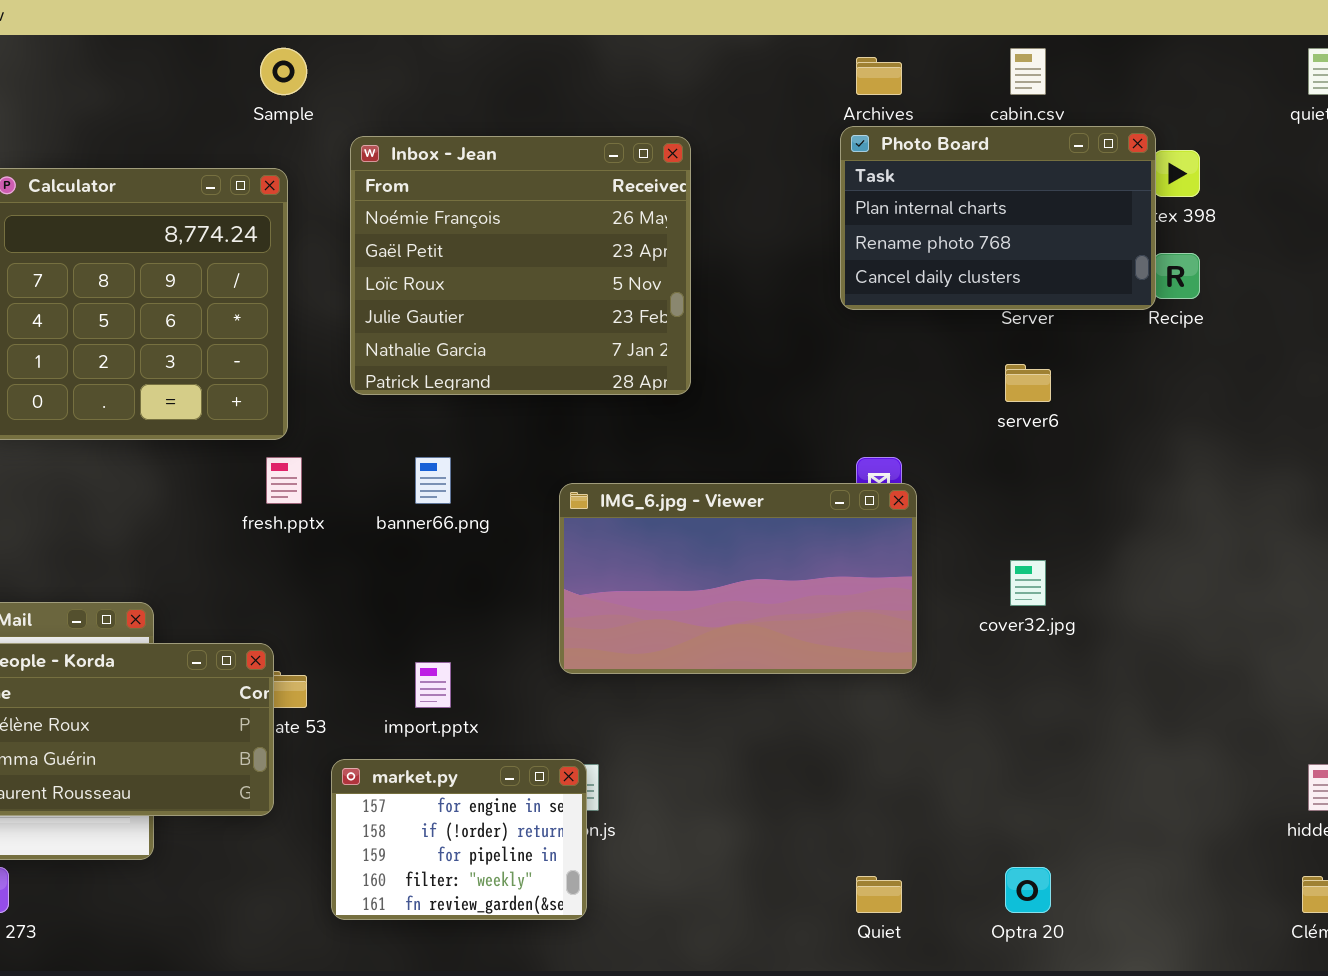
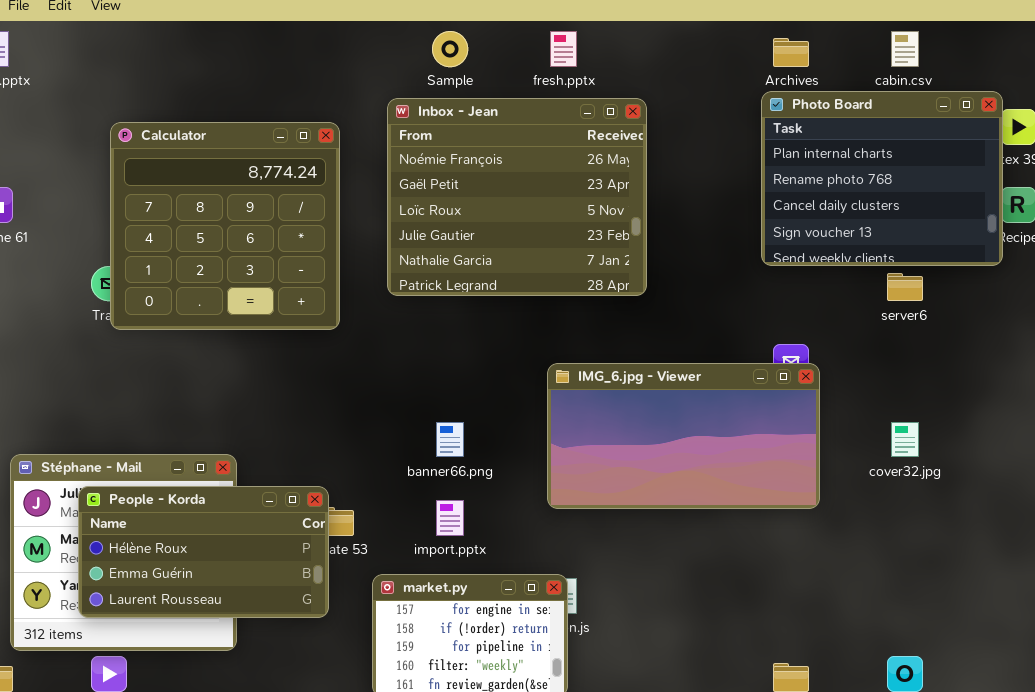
Sample: [260,48,307,95] -> [432,31,468,67], moved
Photo Board: [840,126,1156,310] -> [761,91,1003,266], resized
fresh.pptx: [266,457,302,504] -> [550,31,577,67], moved
banner66.png: [415,457,451,504] -> [436,422,464,457], moved

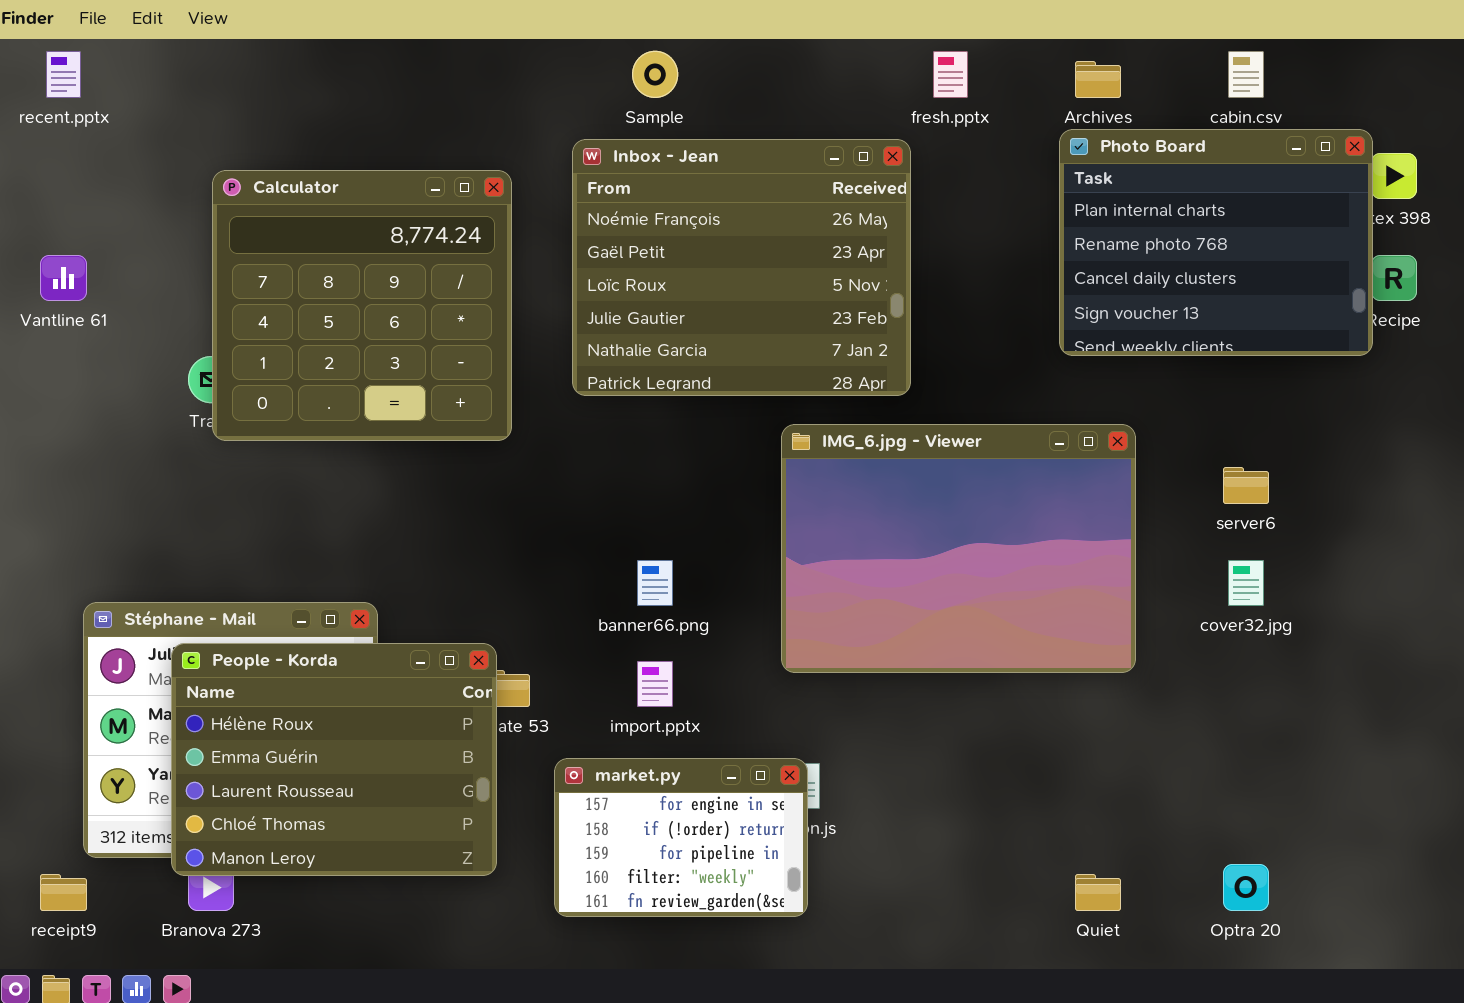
fresh.pptx: [550,31,577,67] -> [933,51,968,98], moved
server6: [887,273,923,301] -> [1223,467,1269,504], moved
IMG_6.jpg - Viewer: [547,363,820,509] -> [781,424,1136,673], resized
People - Korda: [78,486,329,618] -> [171,643,497,876], resized

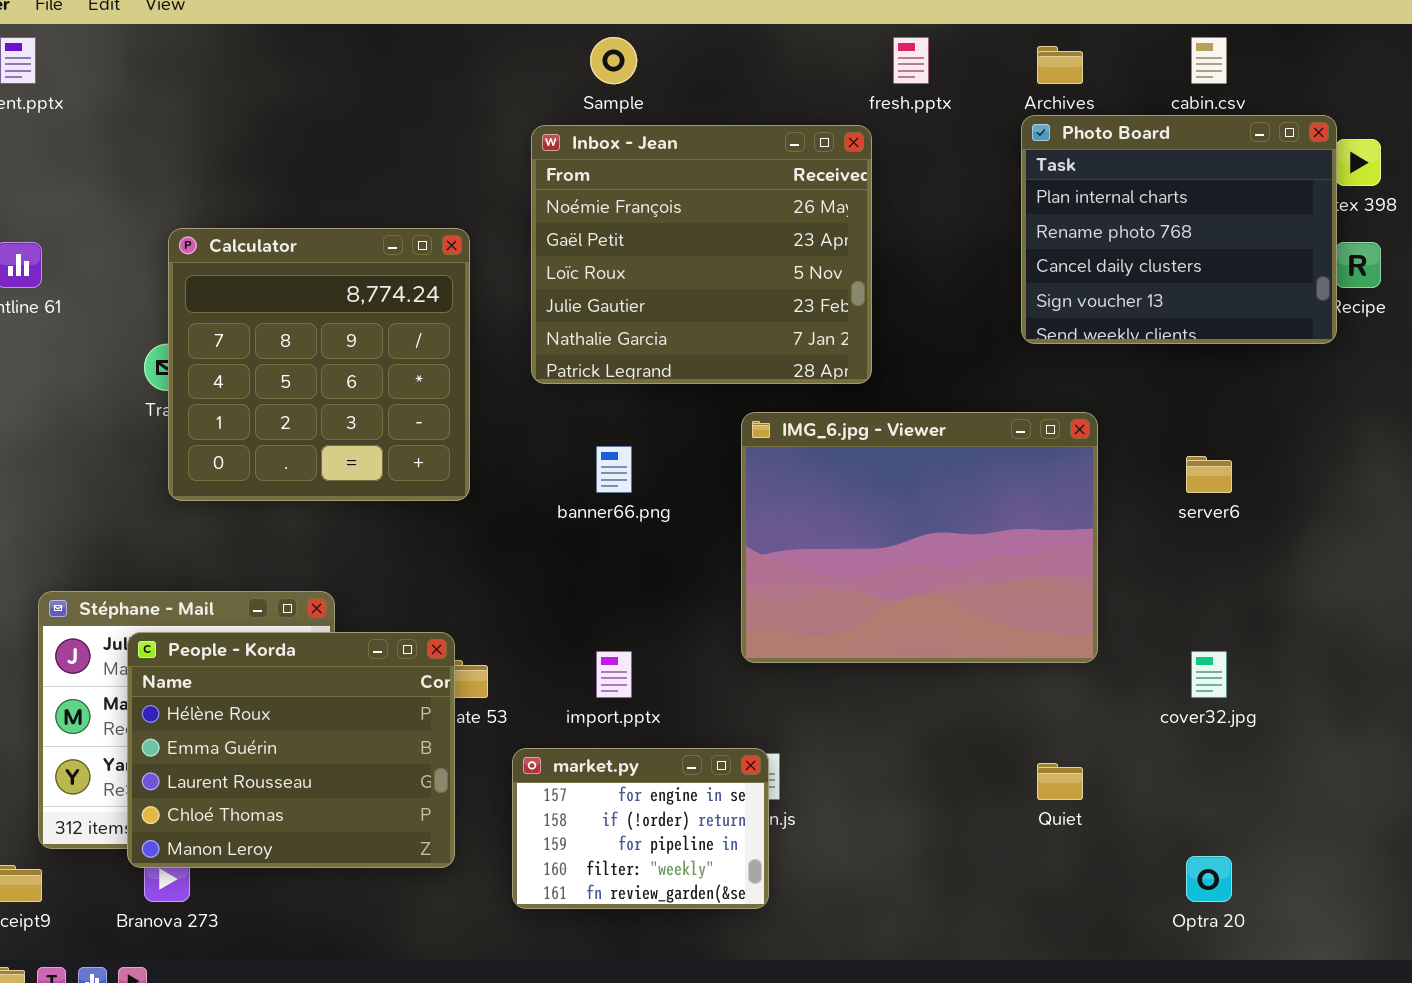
Calculator: [212,170,512,441] -> [168,228,470,501], moved
banner66.png: [637,560,673,606] -> [596,446,632,493], moved
cover32.jpg: [1228,560,1264,606] -> [1191,651,1227,698], moved
Quiet: [1075,874,1121,911] -> [1037,763,1083,800], moved

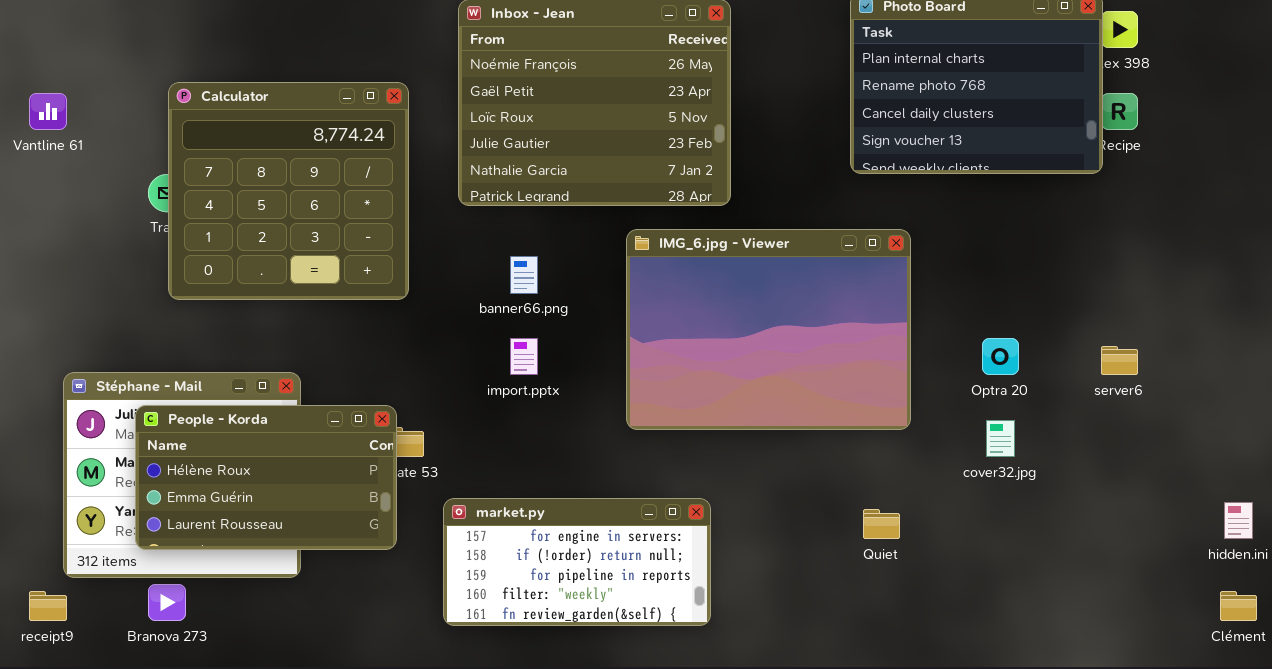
server6: [1186,456,1232,493] -> [1101,346,1138,375], moved
People - Korda: [127,632,455,868] -> [135,405,397,550], resized
import.pptx: [596,651,632,698] -> [510,338,538,375], moved
market.py: [512,748,769,909] -> [443,498,711,626], resized
Optra 20: [1186,856,1232,902] -> [982,338,1019,375], moved

